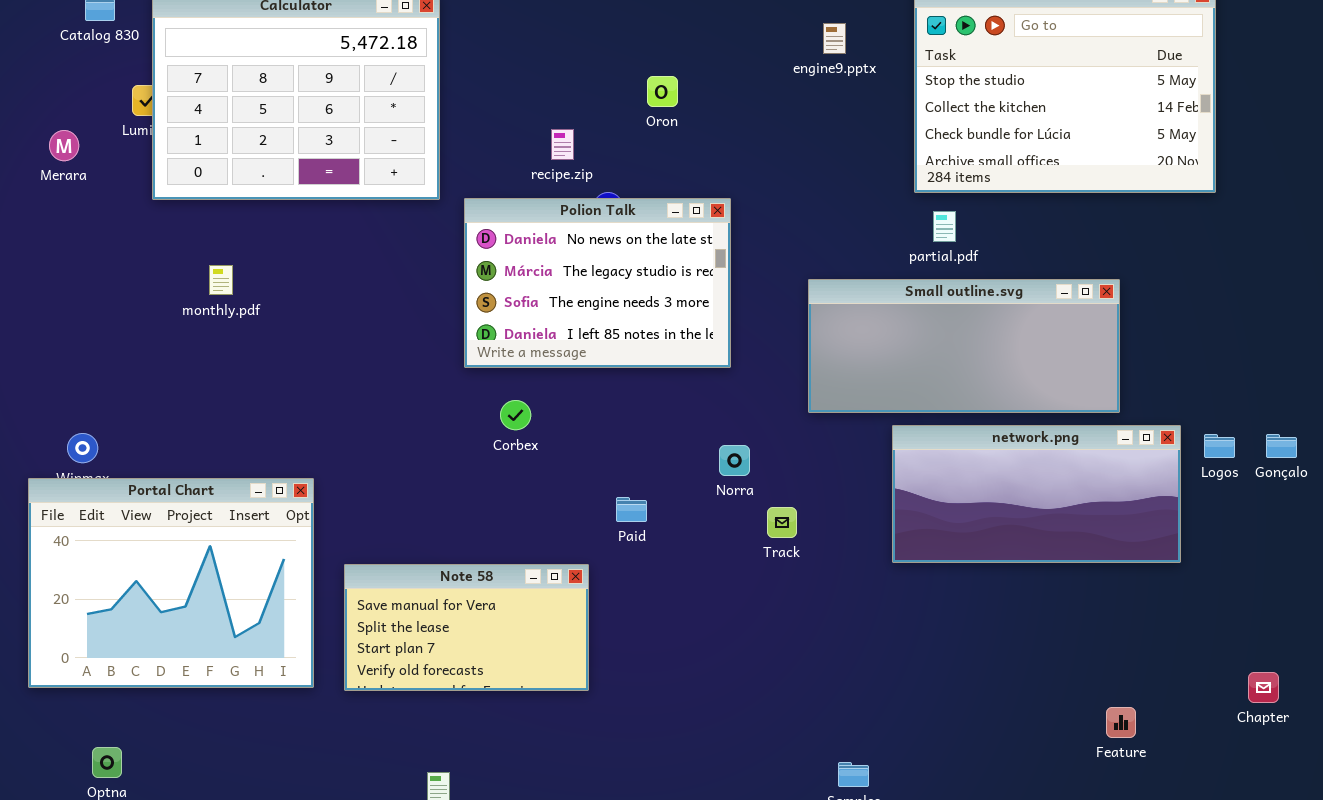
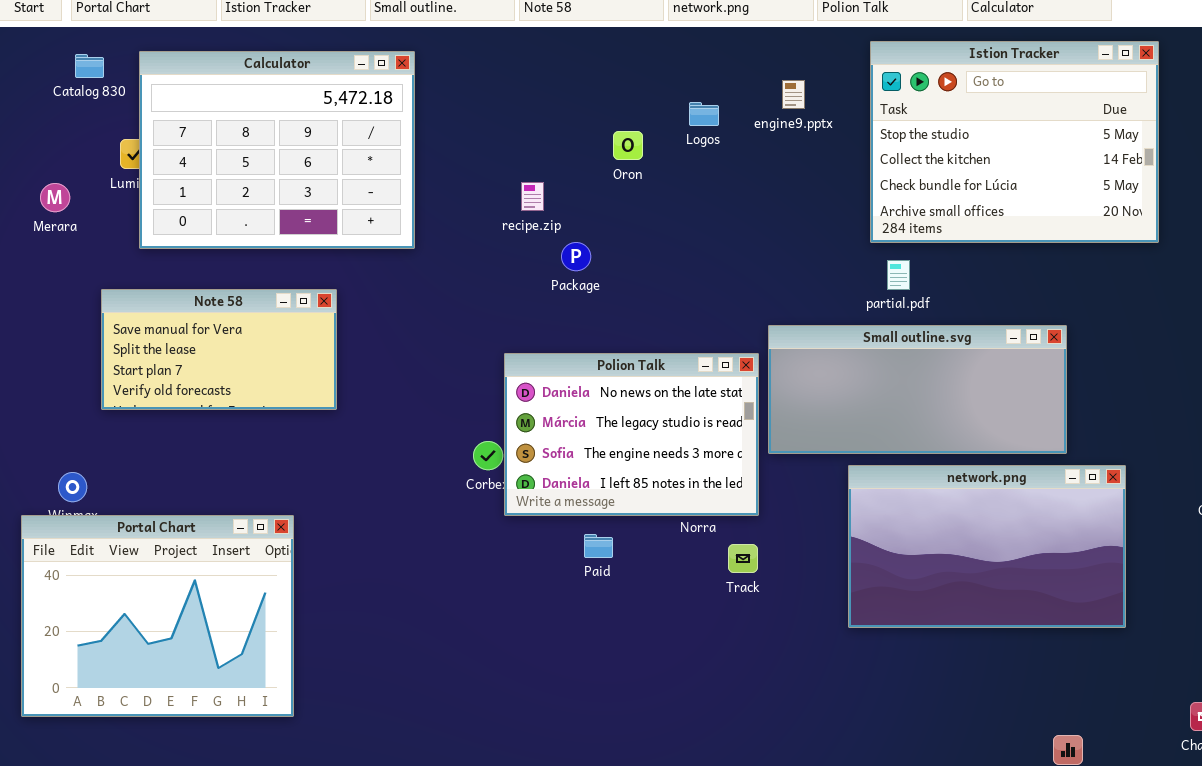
Polion Talk: [464,198,731,368] -> [504,353,759,516], moved
network.png: [892,425,1181,563] -> [848,465,1126,628], resized
Logos: [1204,434,1235,458] -> [689,102,719,126], moved
Note 58: [344,564,589,691] -> [101,289,337,410], moved

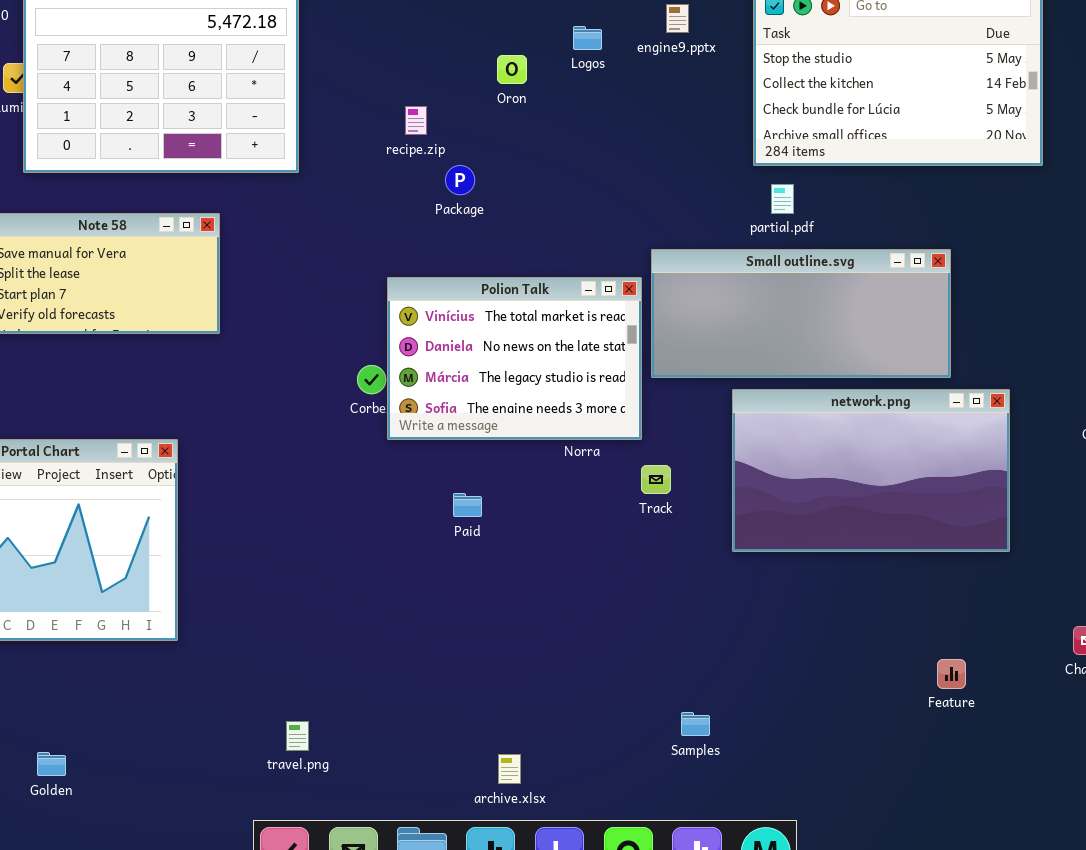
Polion Talk: [504,353,759,516] -> [387,277,642,440], scrolled up 1 row
Paid: [584,534,613,558] -> [453,493,482,517], moved
Track: [728,544,758,573] -> [641,465,671,494], moved

